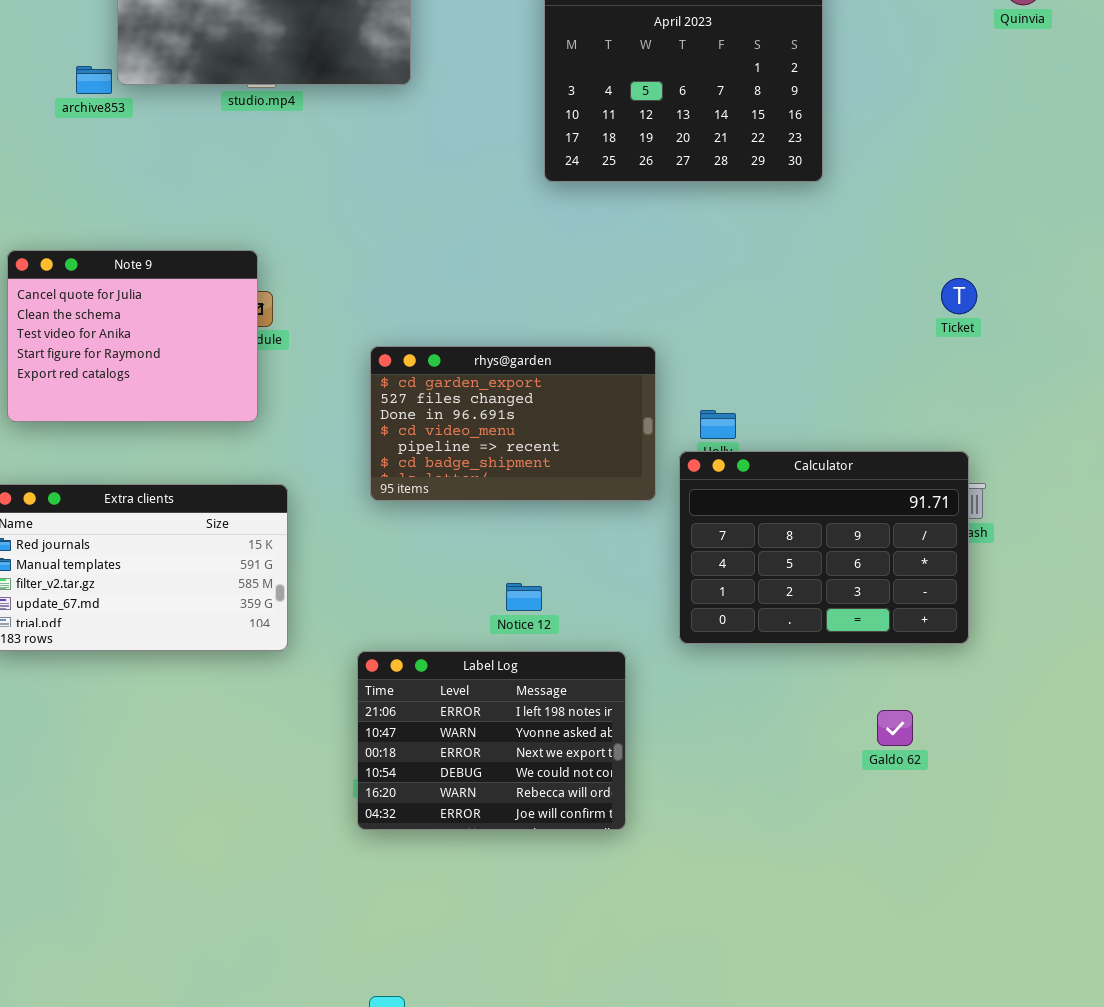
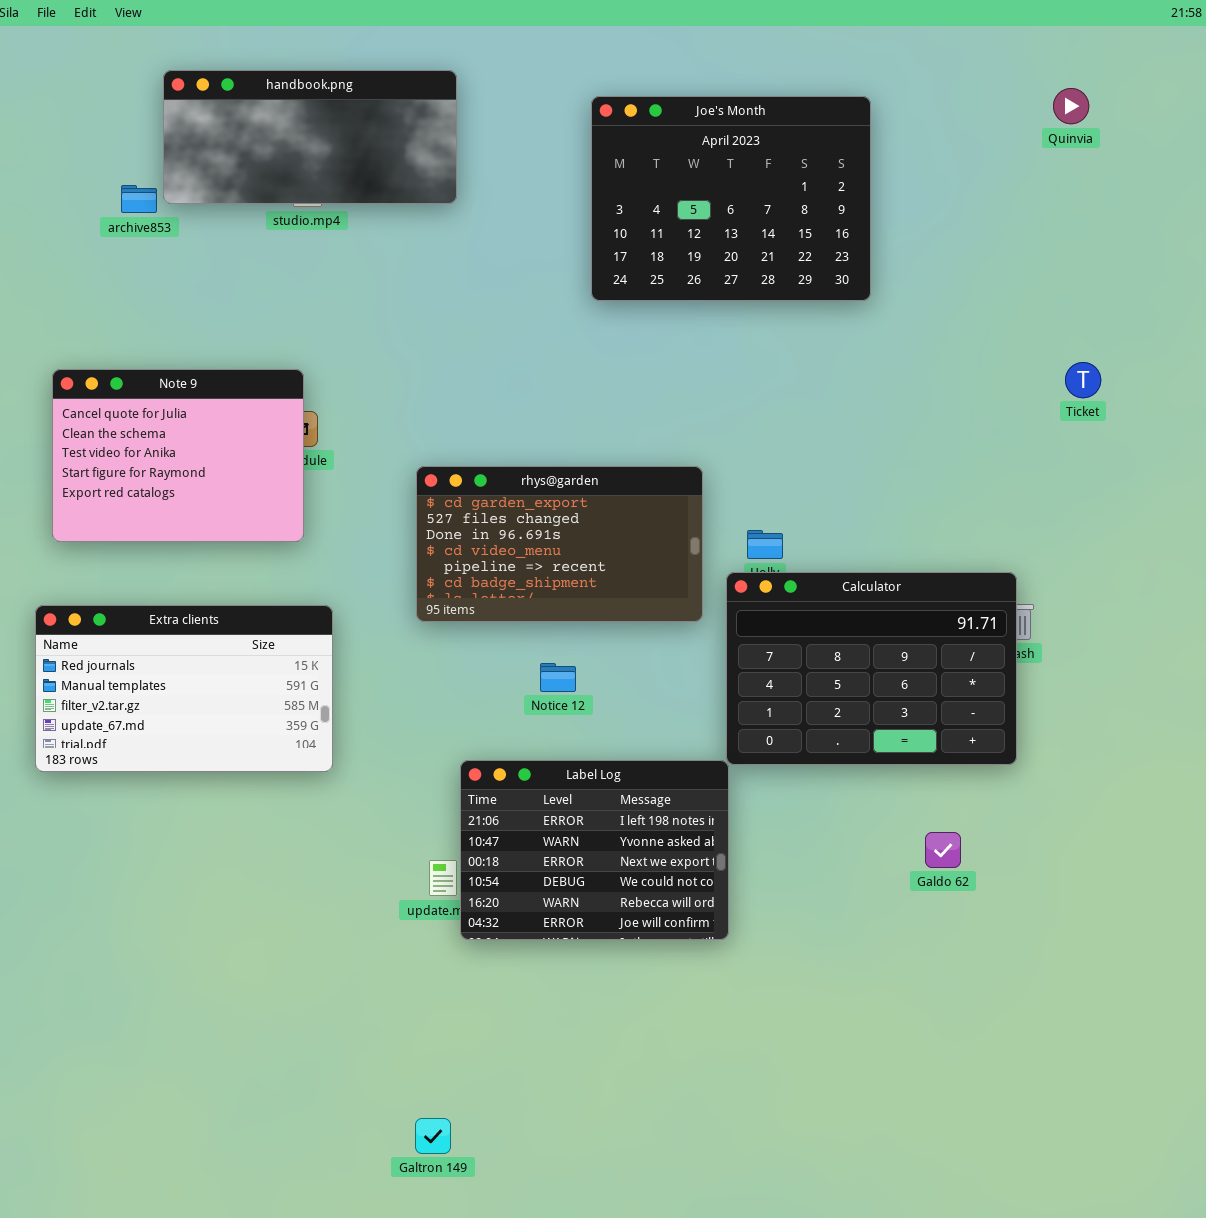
Ticket: [941,278,977,314] -> [1065,362,1101,398], moved
Notice 12: [506,583,542,611] -> [540,663,576,692], moved
Label Log: [357,651,626,830] -> [460,760,729,940], moved

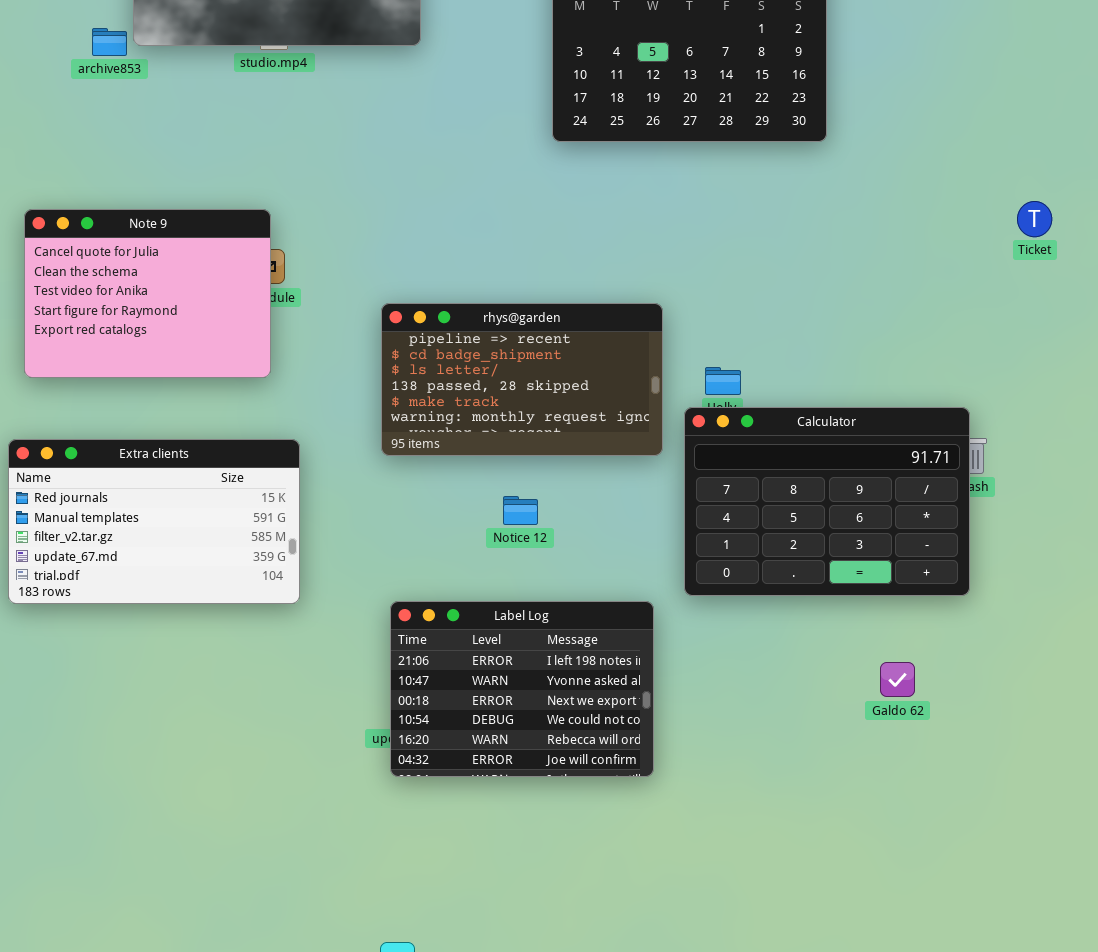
rhys@garden: [416,466,703,622] -> [381,303,663,456], scrolled down 4 rows
Label Log: [460,760,729,940] -> [390,601,654,777], moved

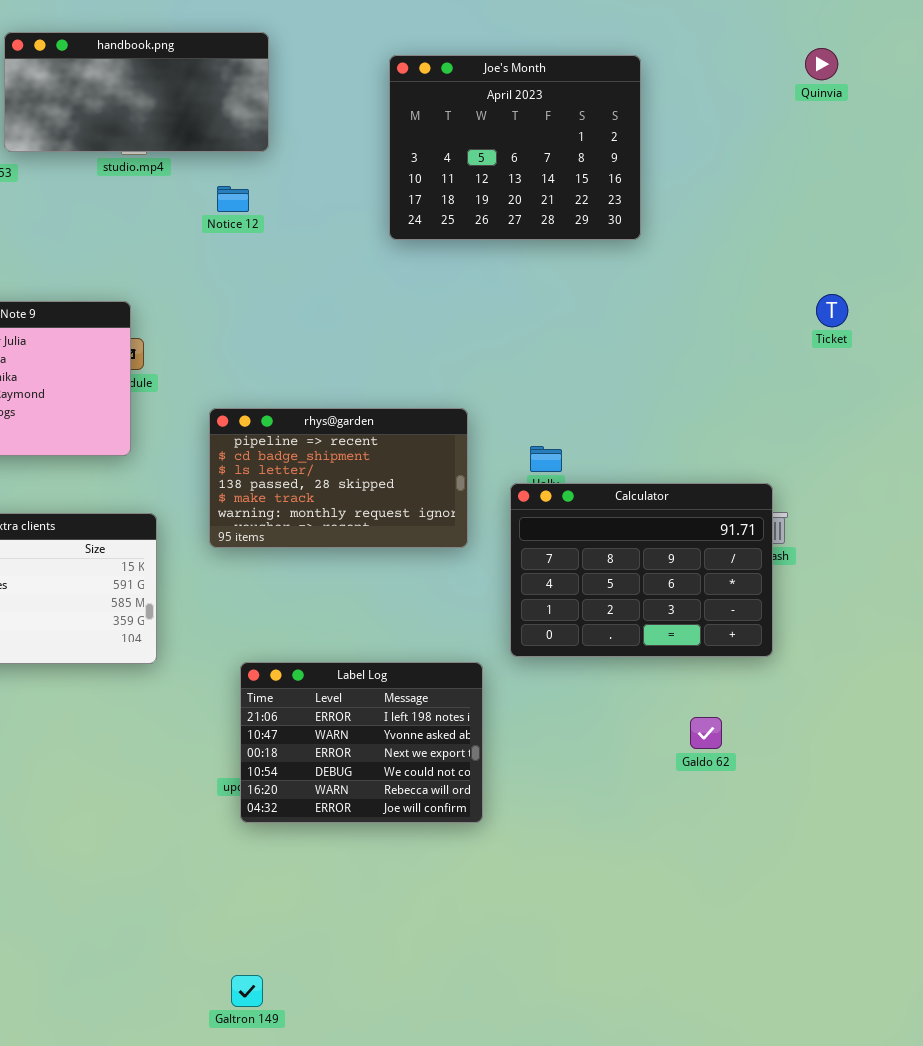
rhys@garden: [381,303,663,456] -> [209,408,468,548], moved
Notice 12: [503,496,538,525] -> [217,186,249,212], moved

